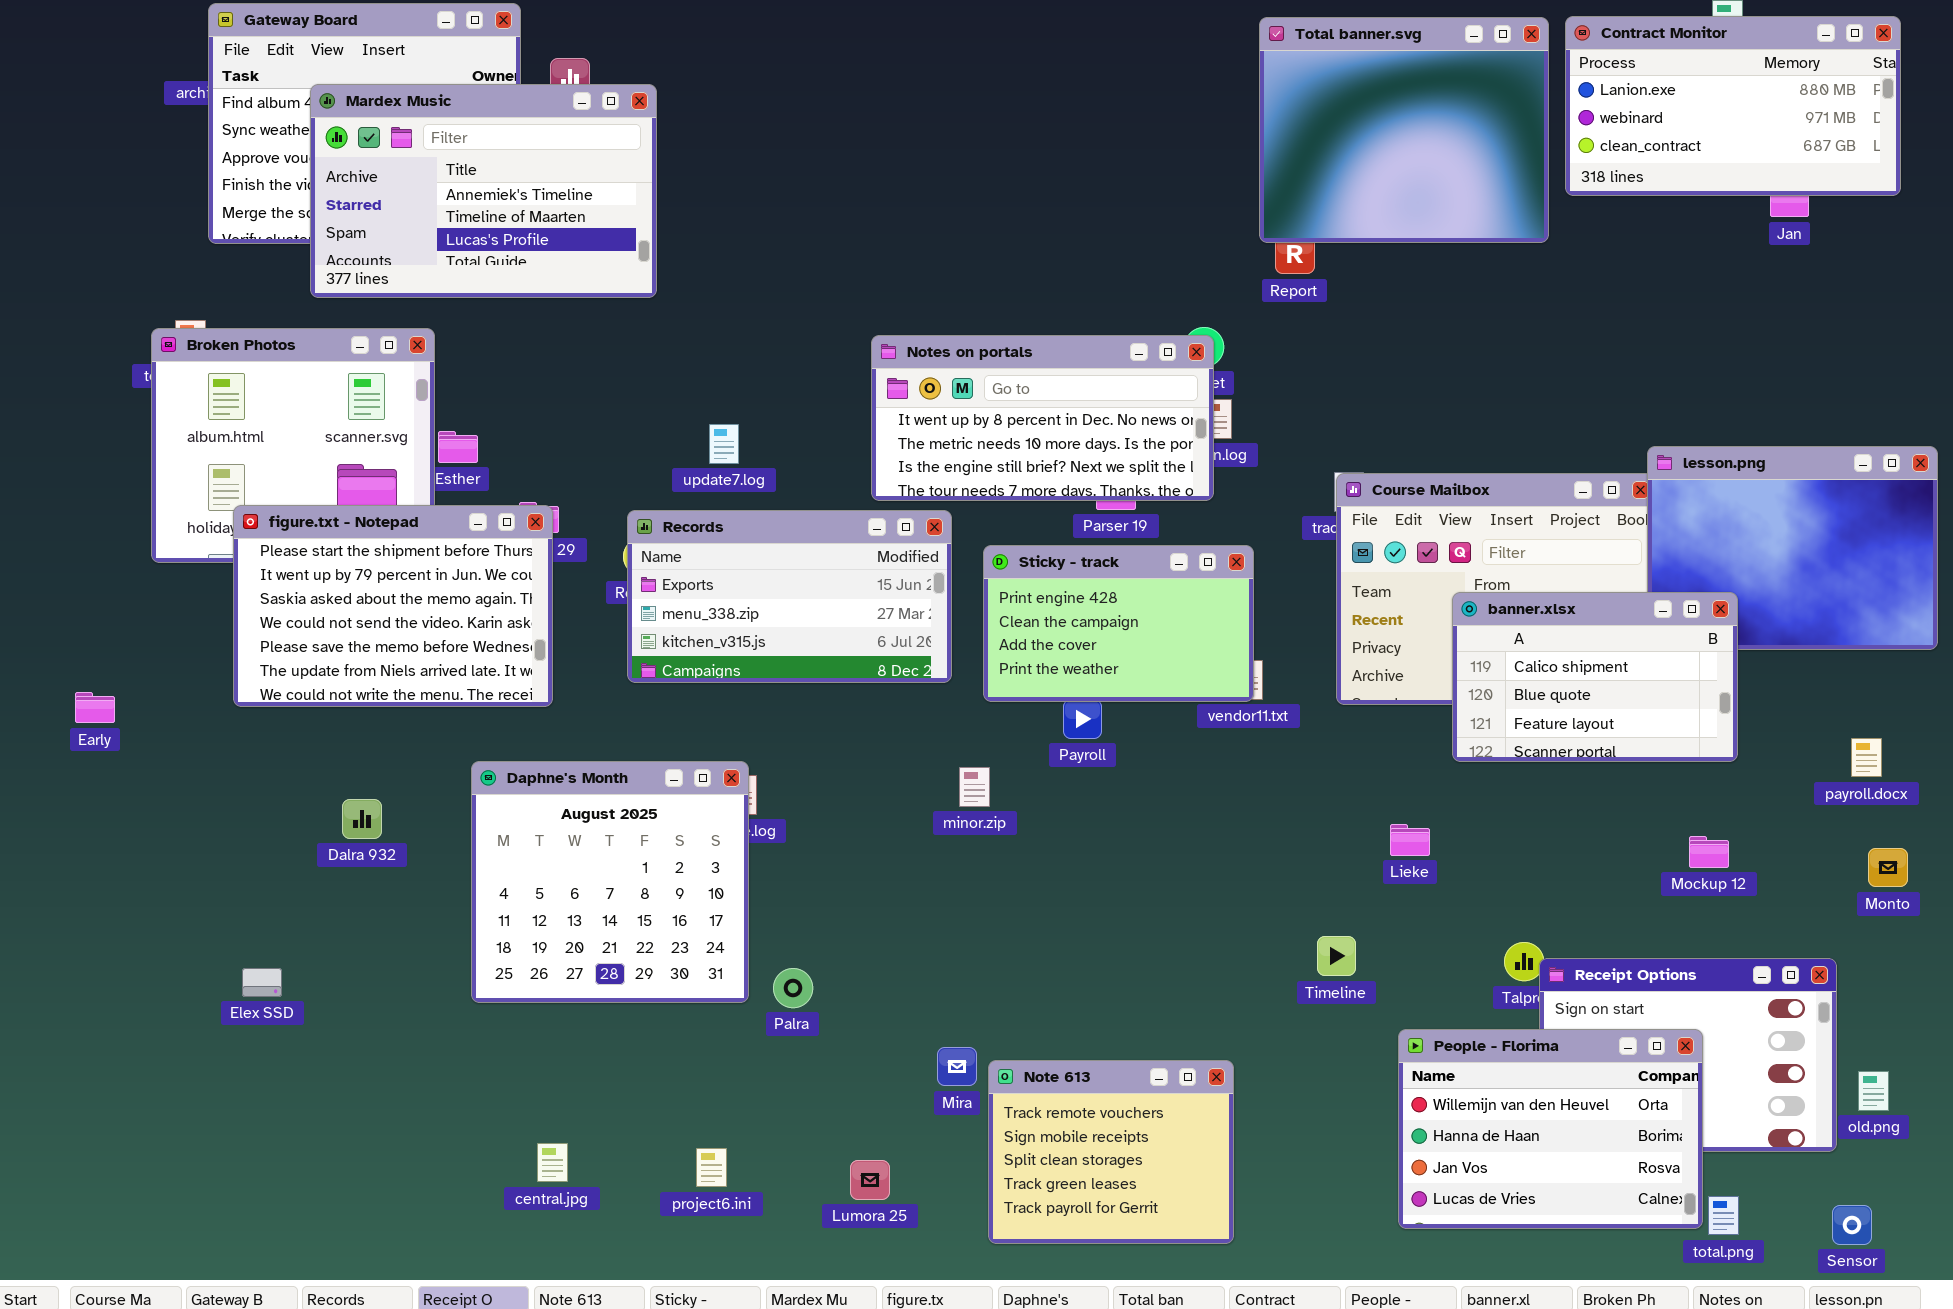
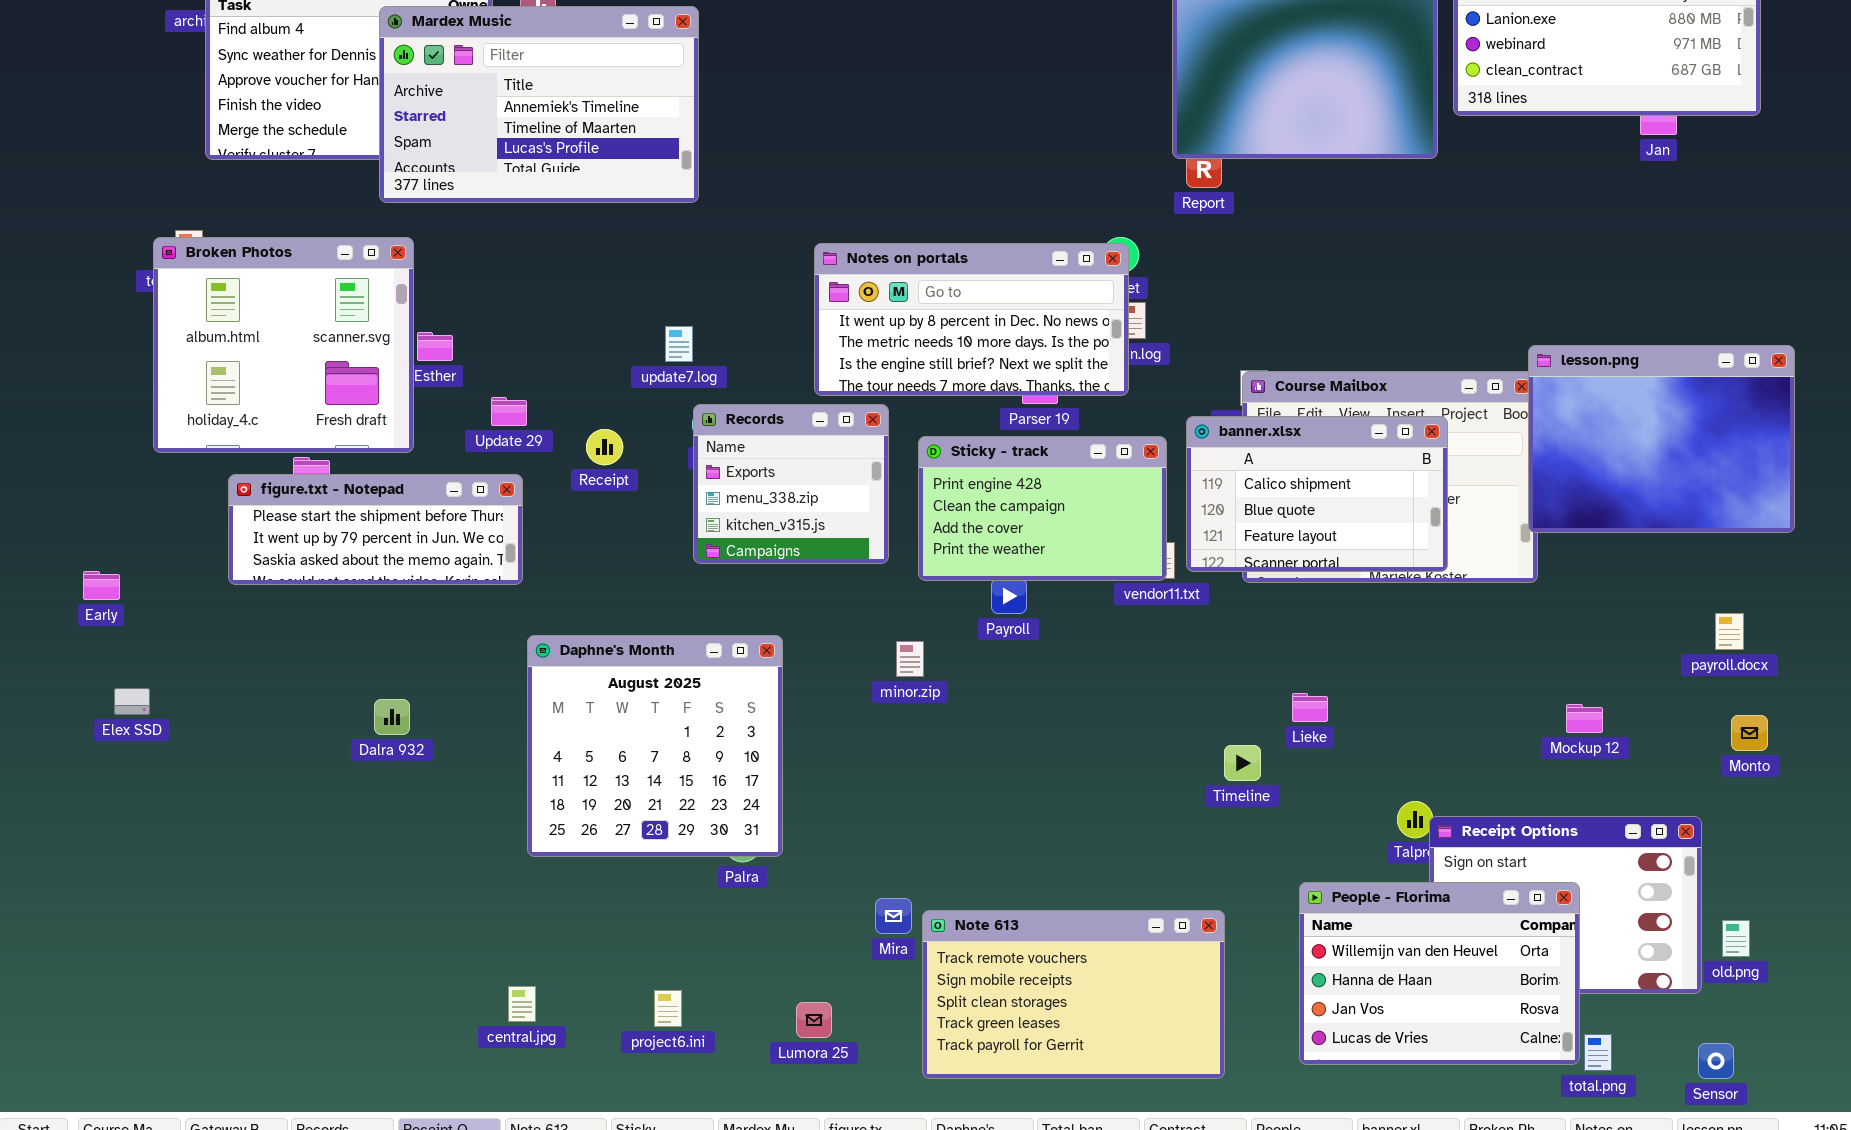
Mardex Music: [310,84,657,298] -> [379,6,699,203], moved
figure.txt - Notepad: [233,505,553,707] -> [228,474,523,585], resized
Records: [627,510,952,683] -> [693,404,889,564], resized
banner.xlsx: [1452,592,1738,762] -> [1186,416,1448,572], moved
Daphne's Month: [471,761,749,1003] -> [527,635,783,857], moved
Dalra 932: [342,799,382,839] -> [374,699,410,735], moved
Timeline: [1317,936,1356,976] -> [1224,745,1261,781], moved
Elex SSD: [242,968,282,997] -> [114,688,150,715], moved
Note 613: [988,1060,1234,1244] -> [922,910,1225,1079], resized

